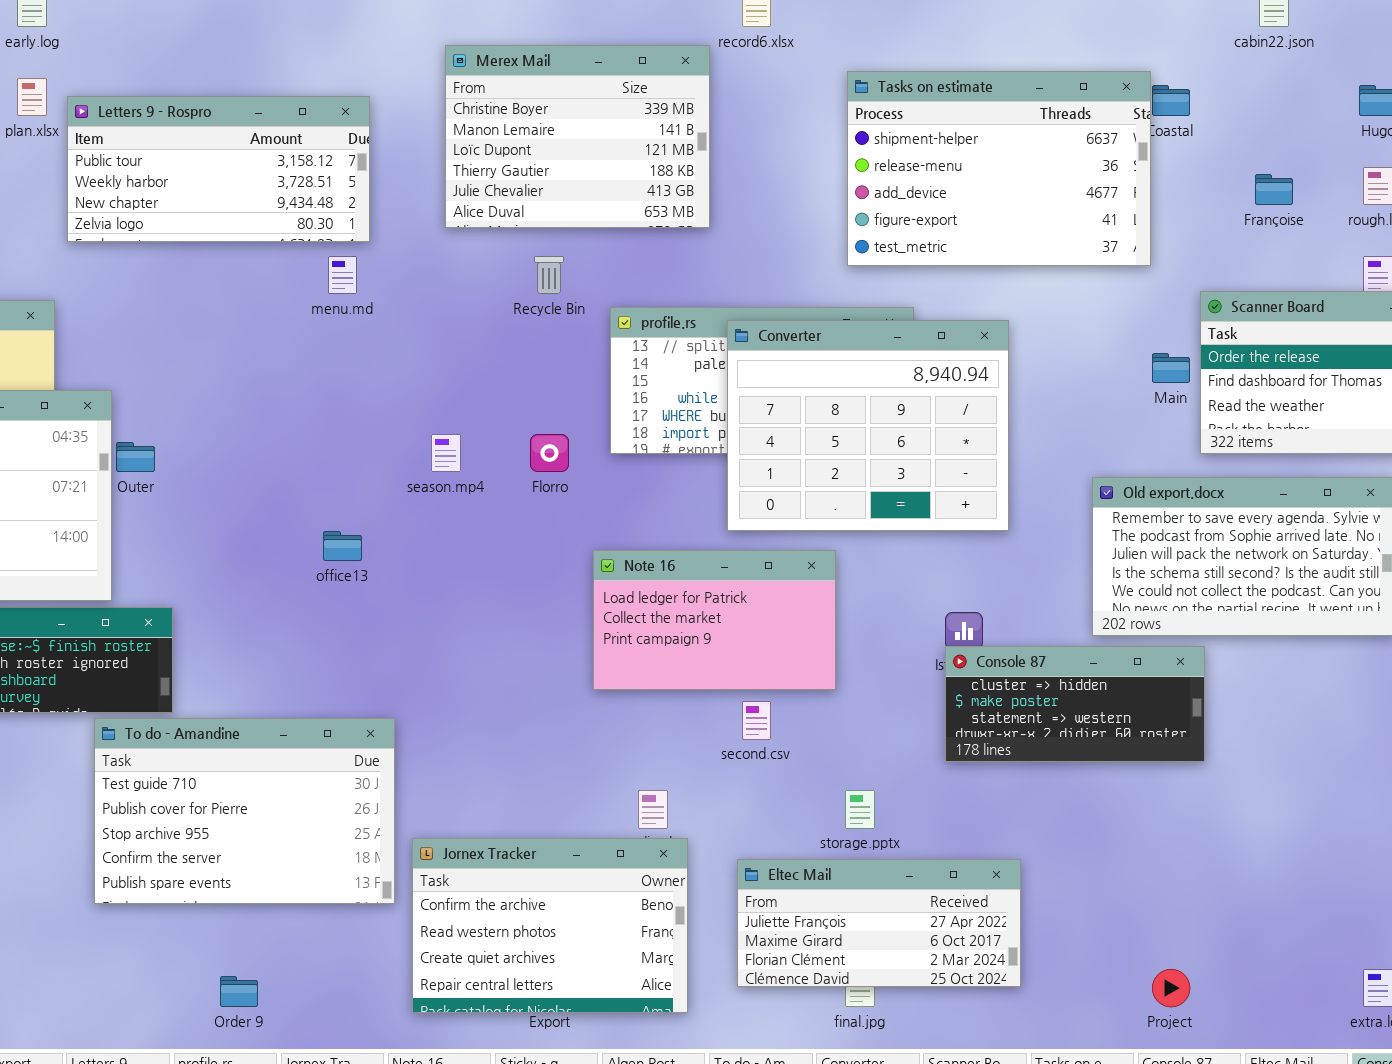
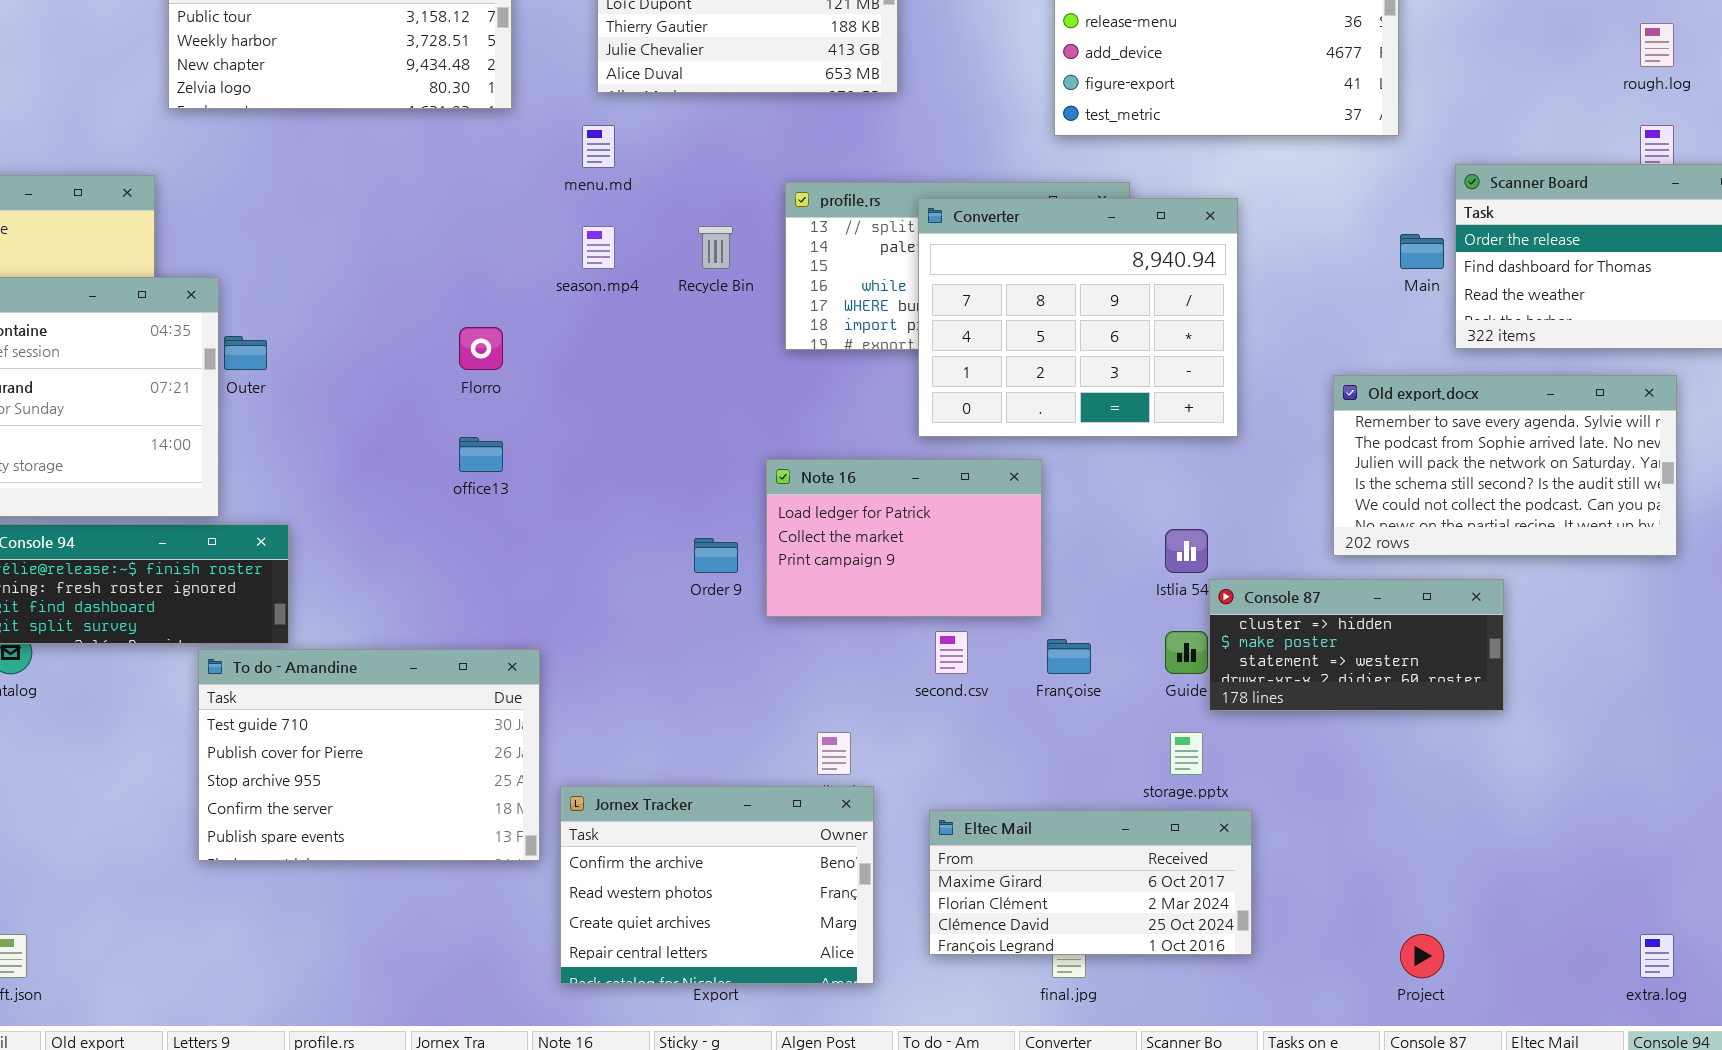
Françoise: [1255,174,1293,205] -> [1047,639,1091,674], moved
menu.md: [328,256,357,294] -> [582,125,615,168], moved
Recycle Bin: [534,256,564,294] -> [698,226,733,269], moved
season.mp4: [431,434,461,472] -> [582,226,615,269], moved
Florro: [530,434,569,472] -> [459,327,503,370], moved
Console 87: [945,646,1205,762] -> [1209,579,1504,711], moved
storage.pptx: [845,790,875,829] -> [1170,732,1203,775], moved
Eltec Mail: [737,859,1021,987] -> [929,810,1252,955], scrolled down 1 row
Order 9: [220,976,258,1007] -> [694,538,738,573], moved

